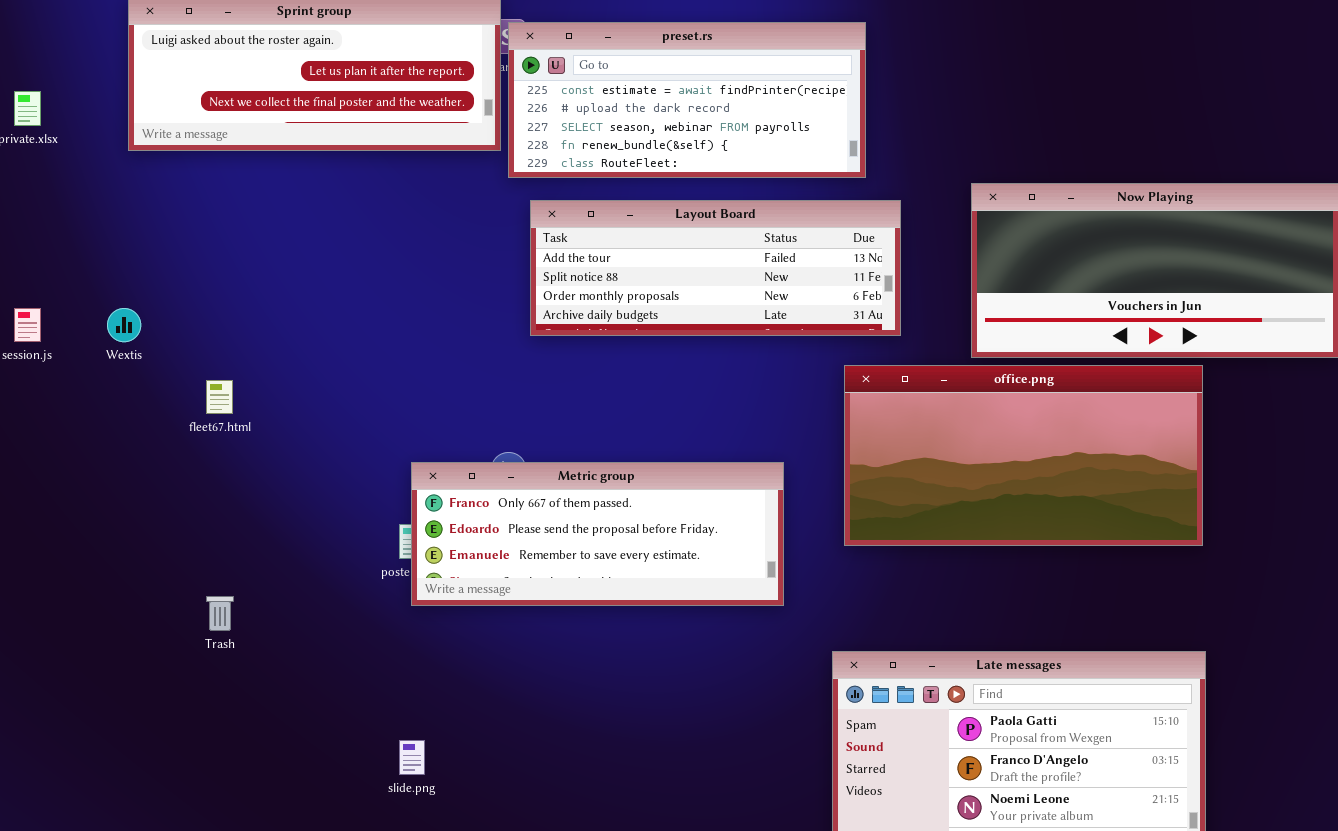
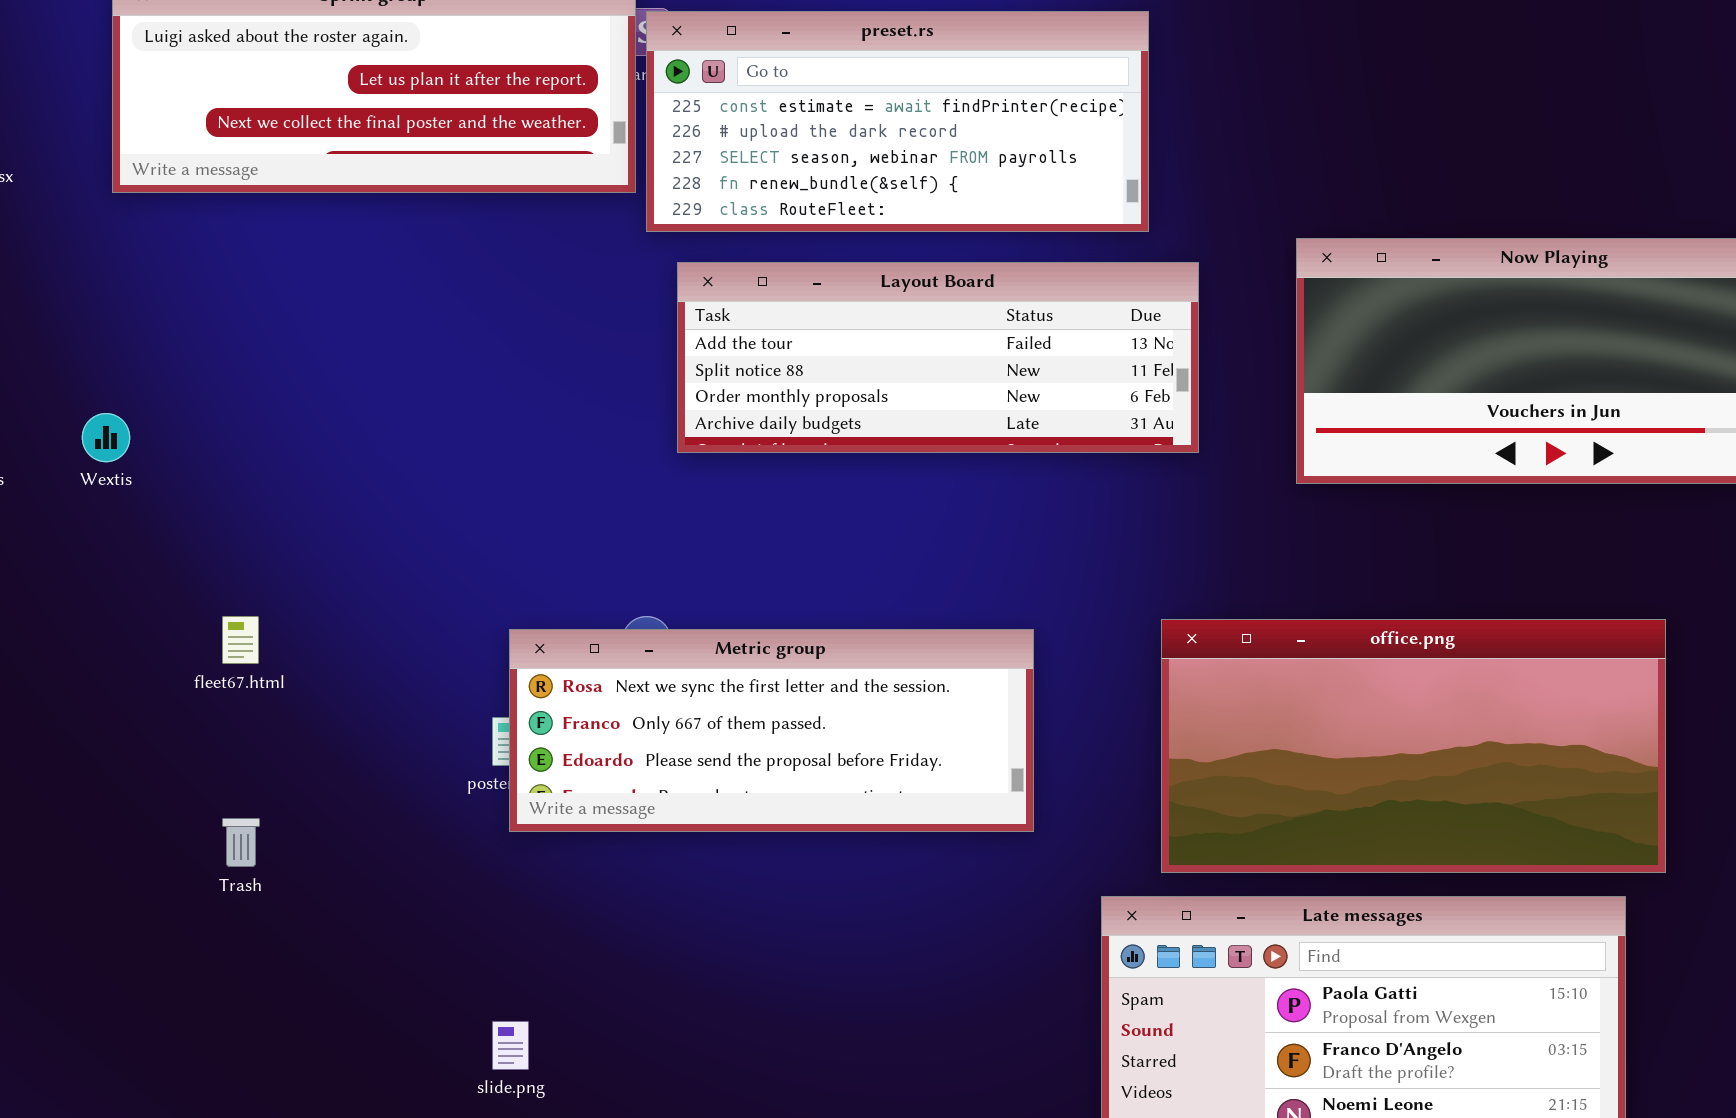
office.png: [844,365,1203,546] -> [1161,619,1666,873], moved
fleet67.html: [206,380,233,414] -> [222,616,259,664], moved
Metric group: [411,462,784,606] -> [509,629,1034,832], scrolled up 1 row

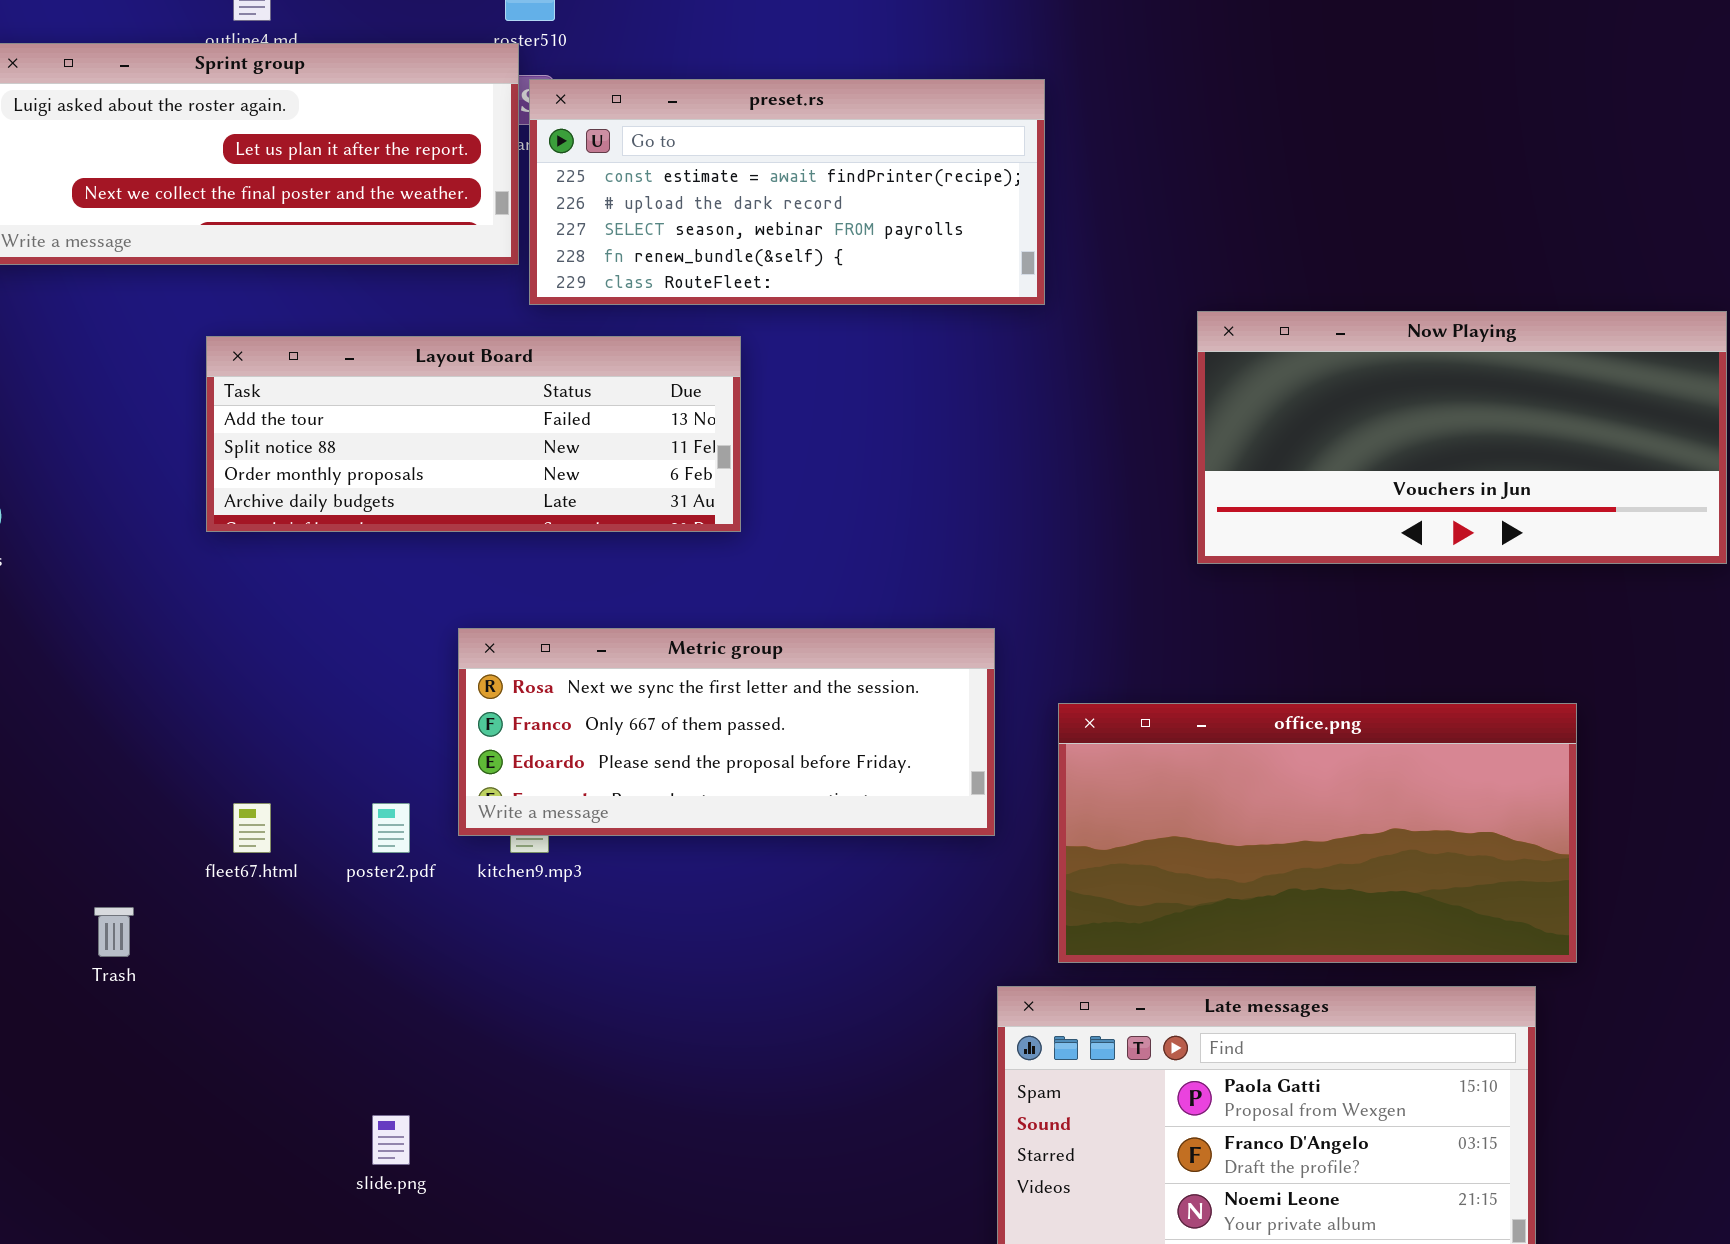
Layout Board: [677,262,1199,453] -> [206,336,741,532], moved
fleet67.html: [222,616,259,664] -> [233,803,271,853], moved
Metric group: [509,629,1034,832] -> [458,628,995,836], moved

